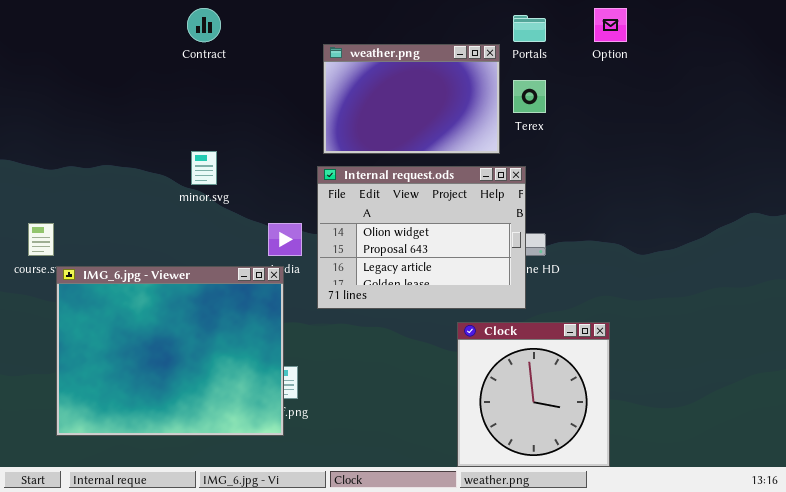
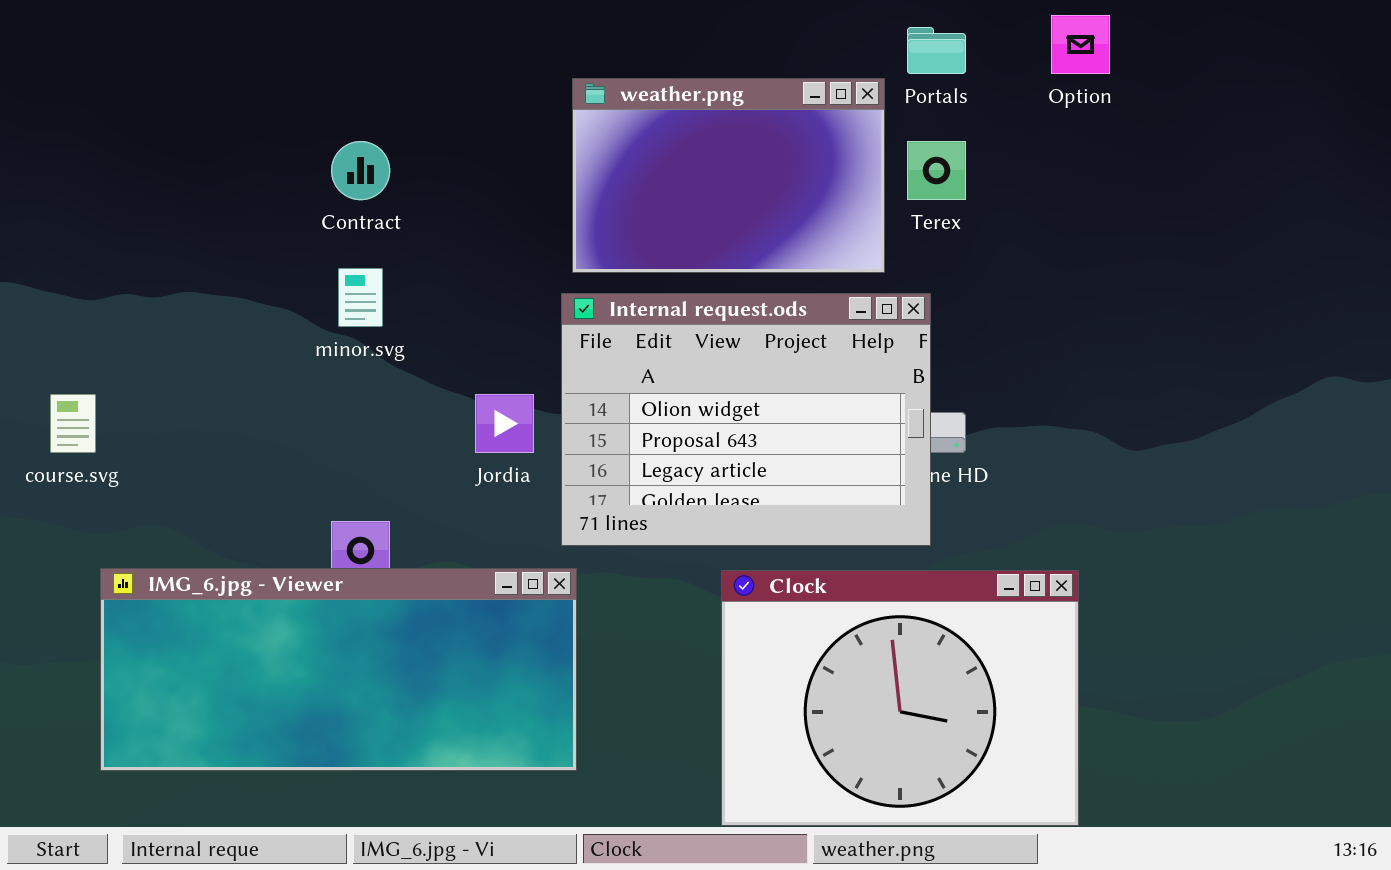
Contract: [187,8,221,42] -> [331,141,390,200], moved
IMG_6.jpg - Viewer: [56,266,284,436] -> [100,568,577,771], resized
Clock: [457,322,610,467] -> [721,570,1079,826], resized

